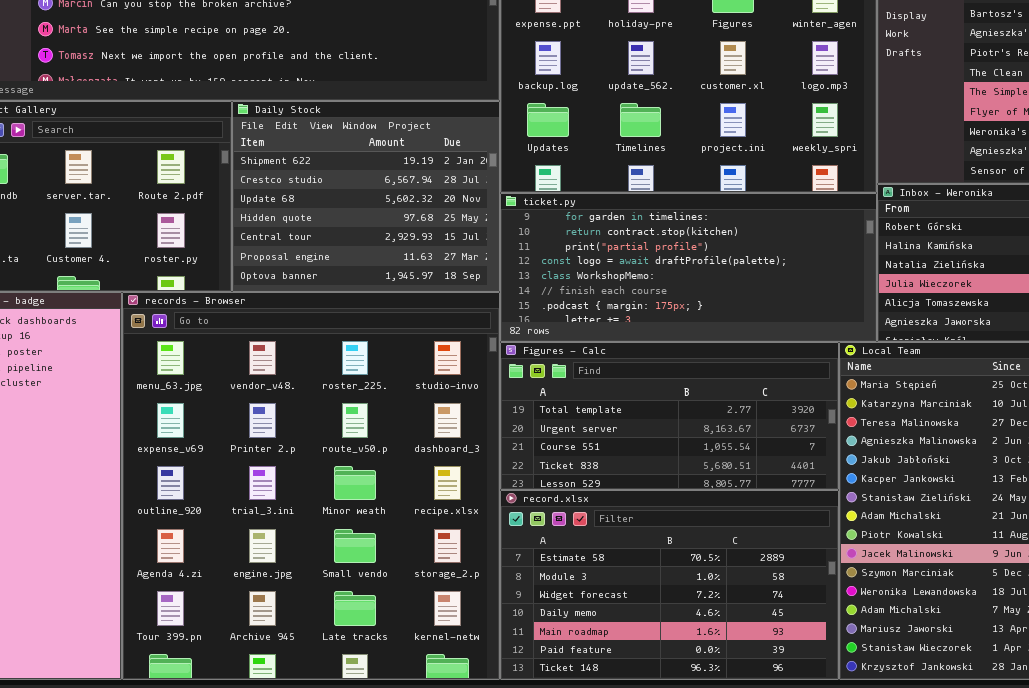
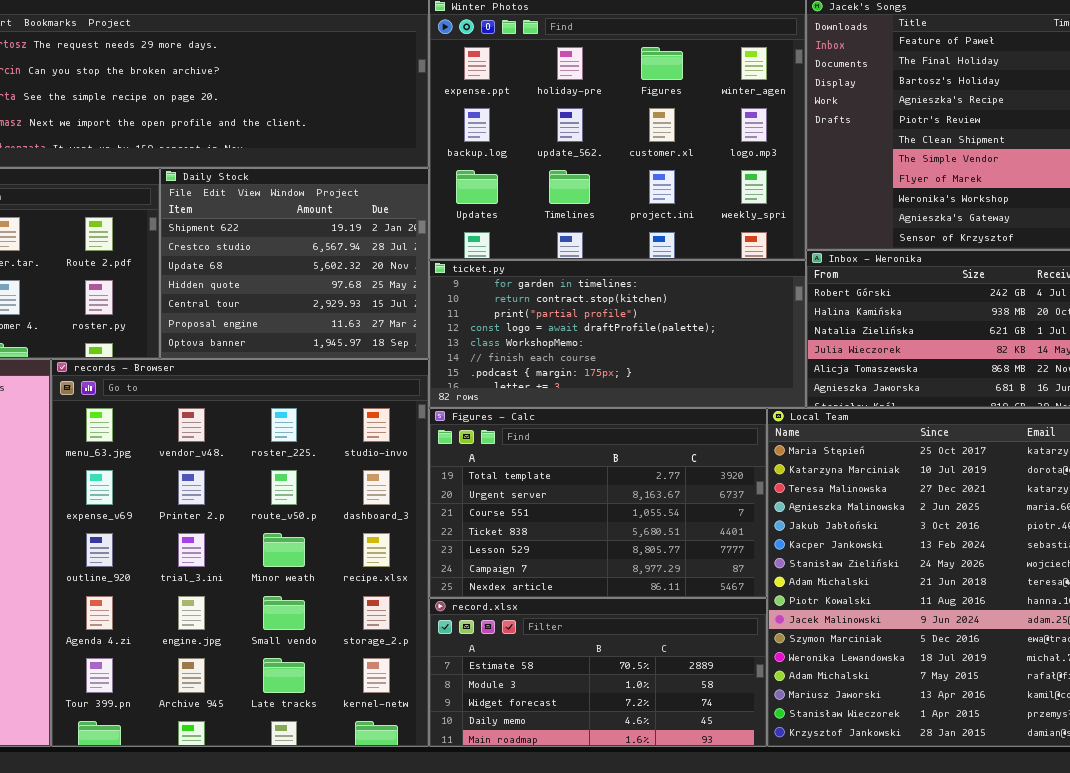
Figures - Calc: [500,342,839,490] -> [429,408,767,598], resized
record.xlsx: [500,490,839,680] -> [429,598,767,747], resized

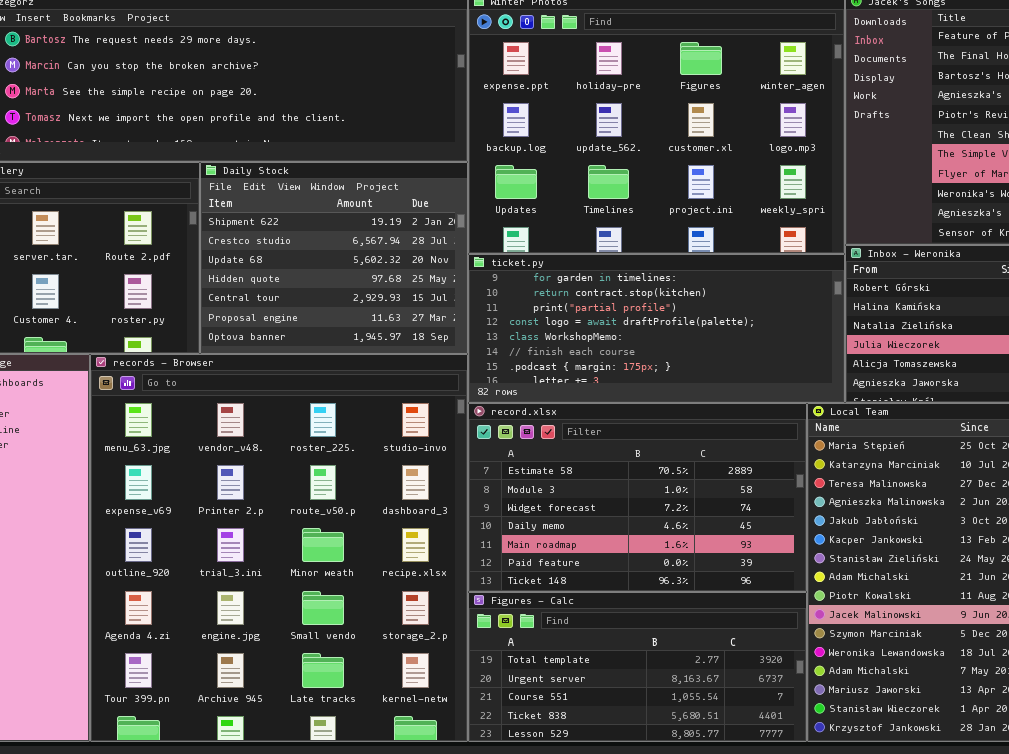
Figures - Calc: [429,408,767,598] -> [468,592,807,742], moved, resized
record.xlsx: [429,598,767,747] -> [468,403,807,592], moved, resized

